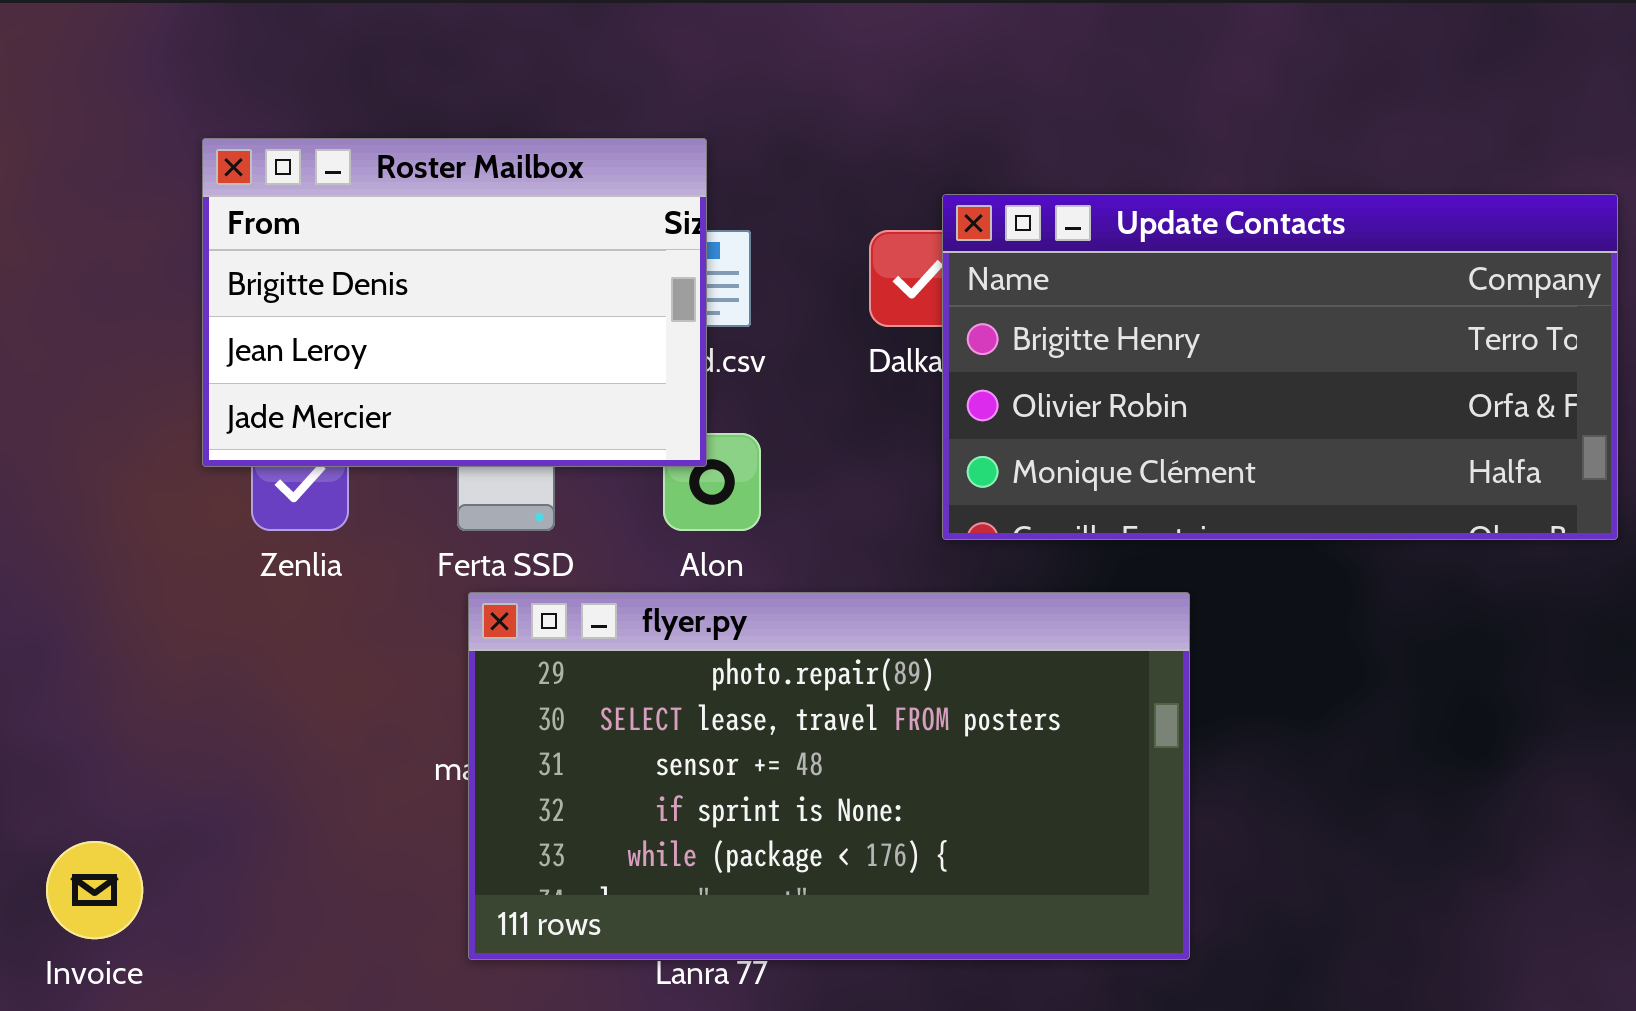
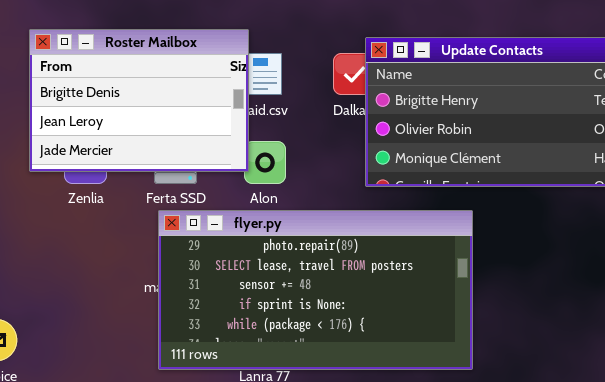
Roster Mailbox: [202,138,707,467] -> [29,29,249,172], moved

